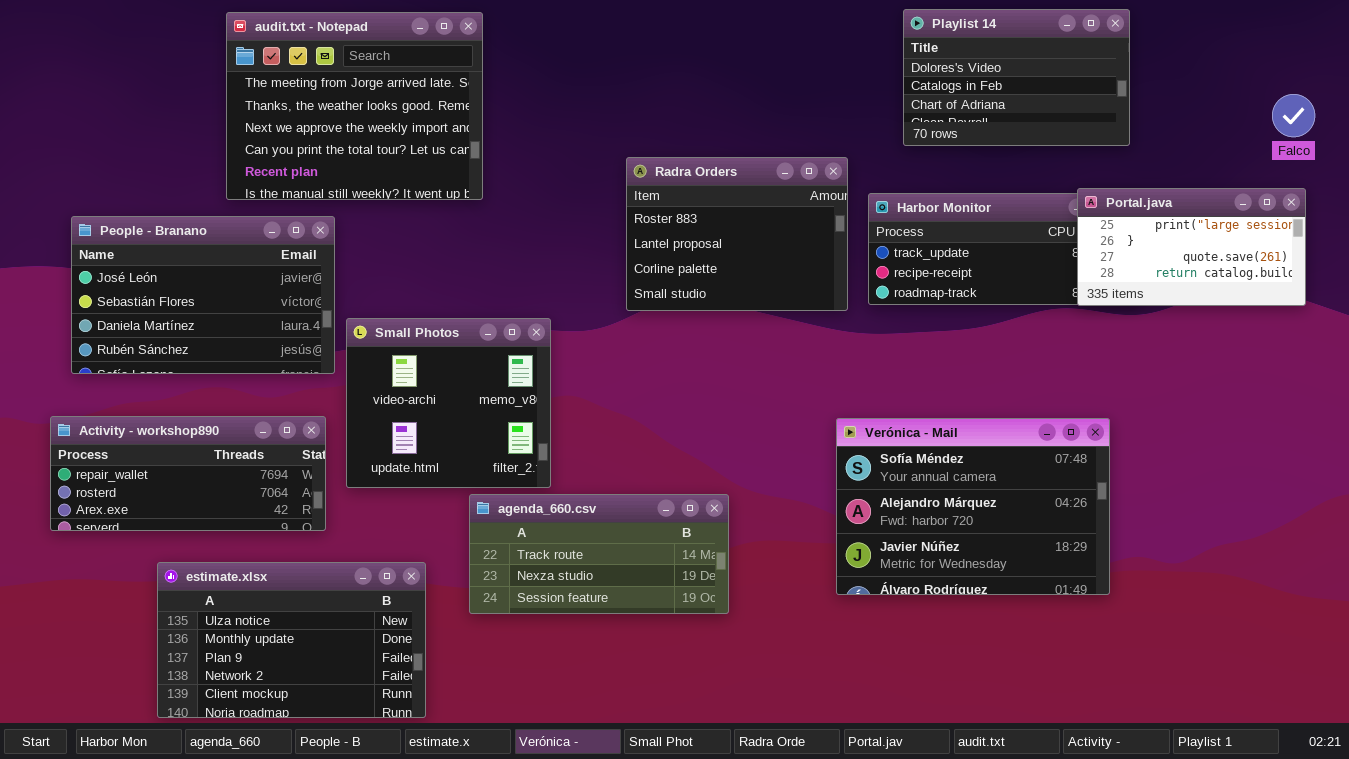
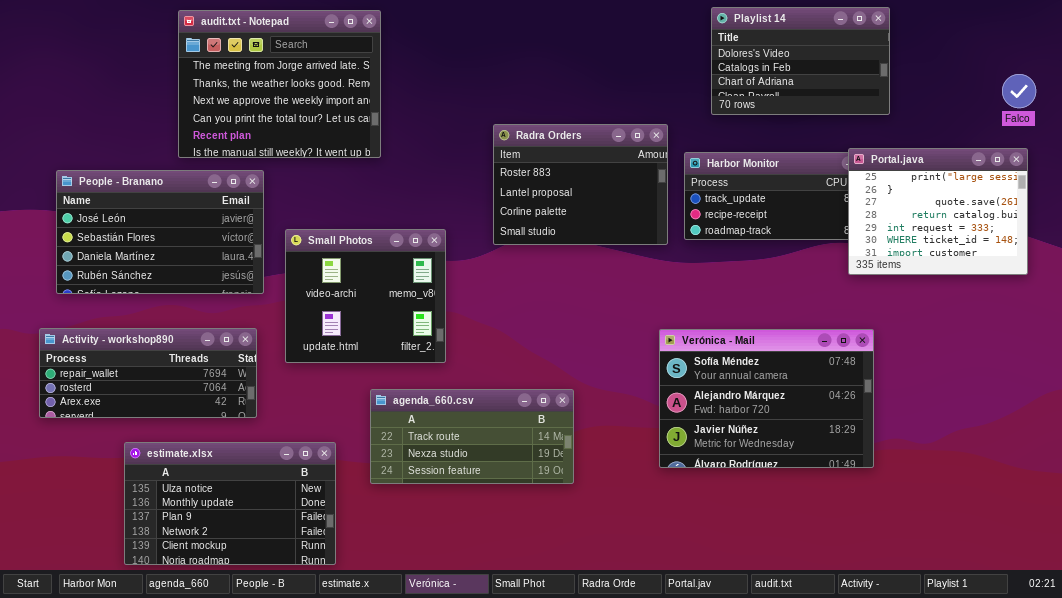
Portal.java: [1077,188,1306,306] -> [848,148,1028,275], resized
Small Photos: [346,318,551,488] -> [285,229,446,363], moved

